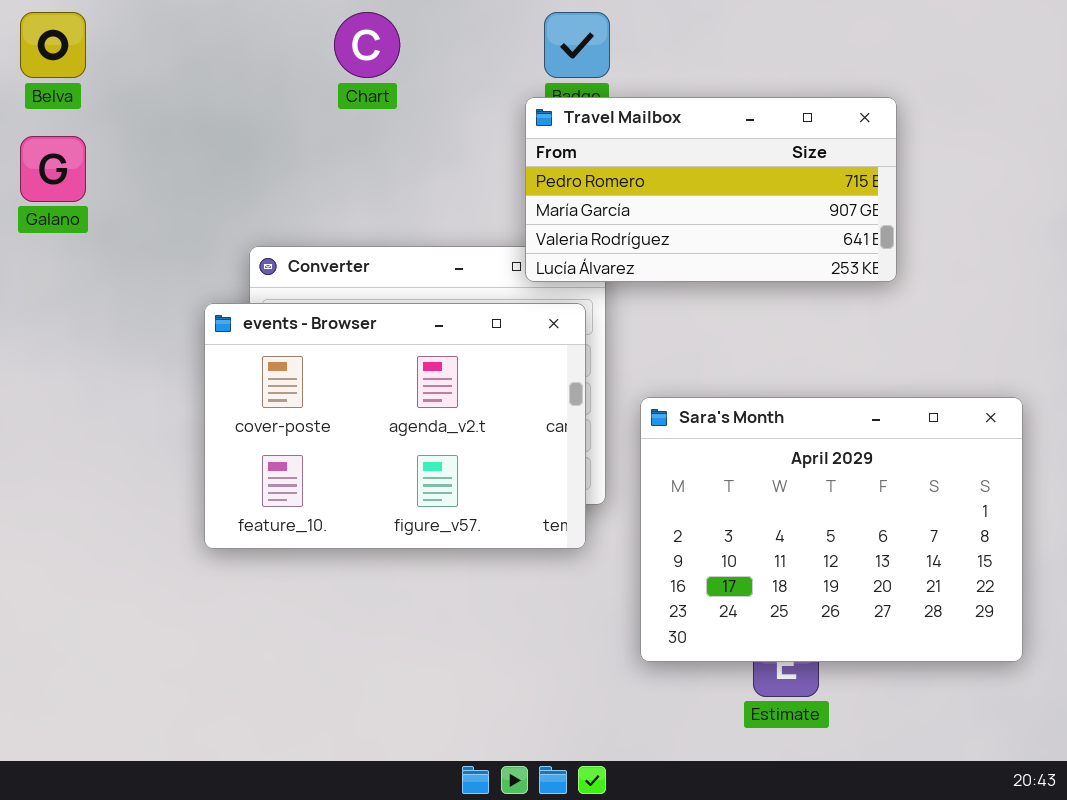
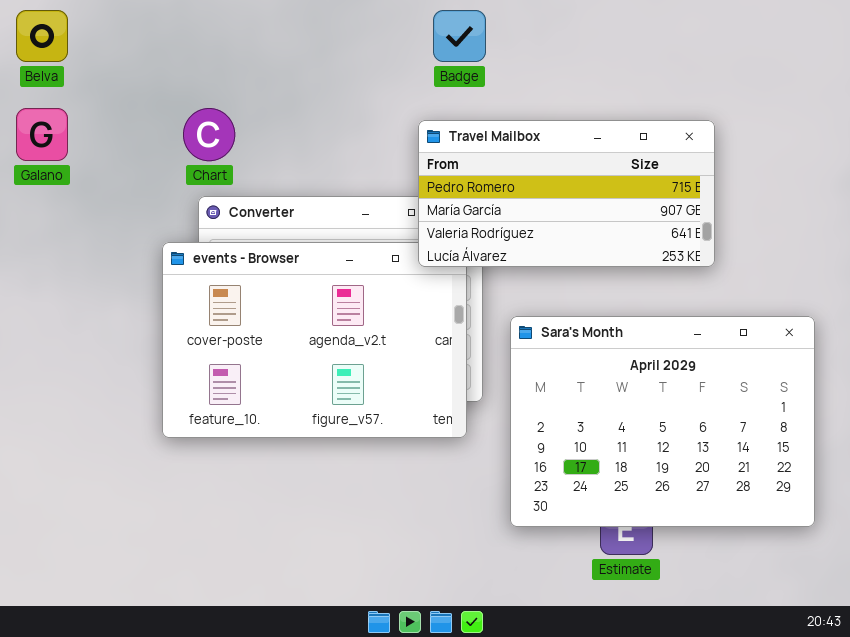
Chart: [334,12,400,78] -> [183,108,235,161], moved
Travel Mailbox: [525,97,897,282] -> [418,120,715,267], moved

